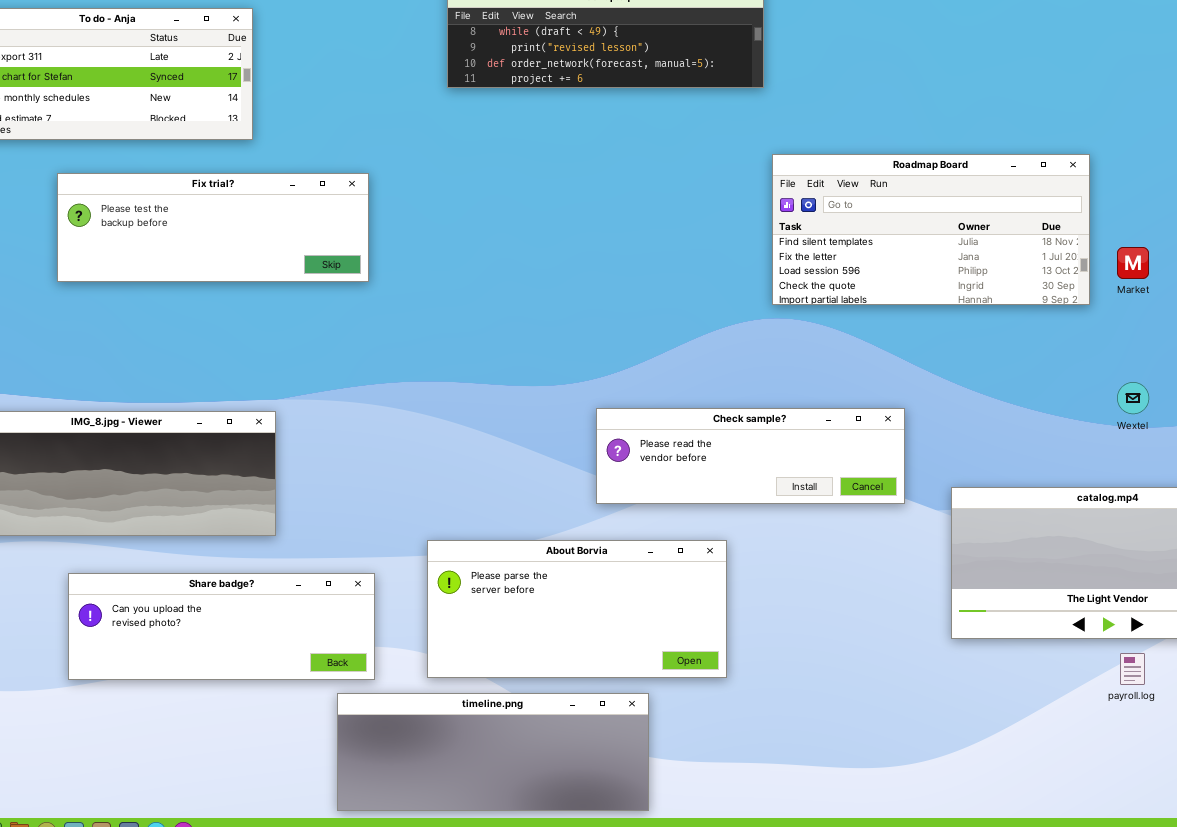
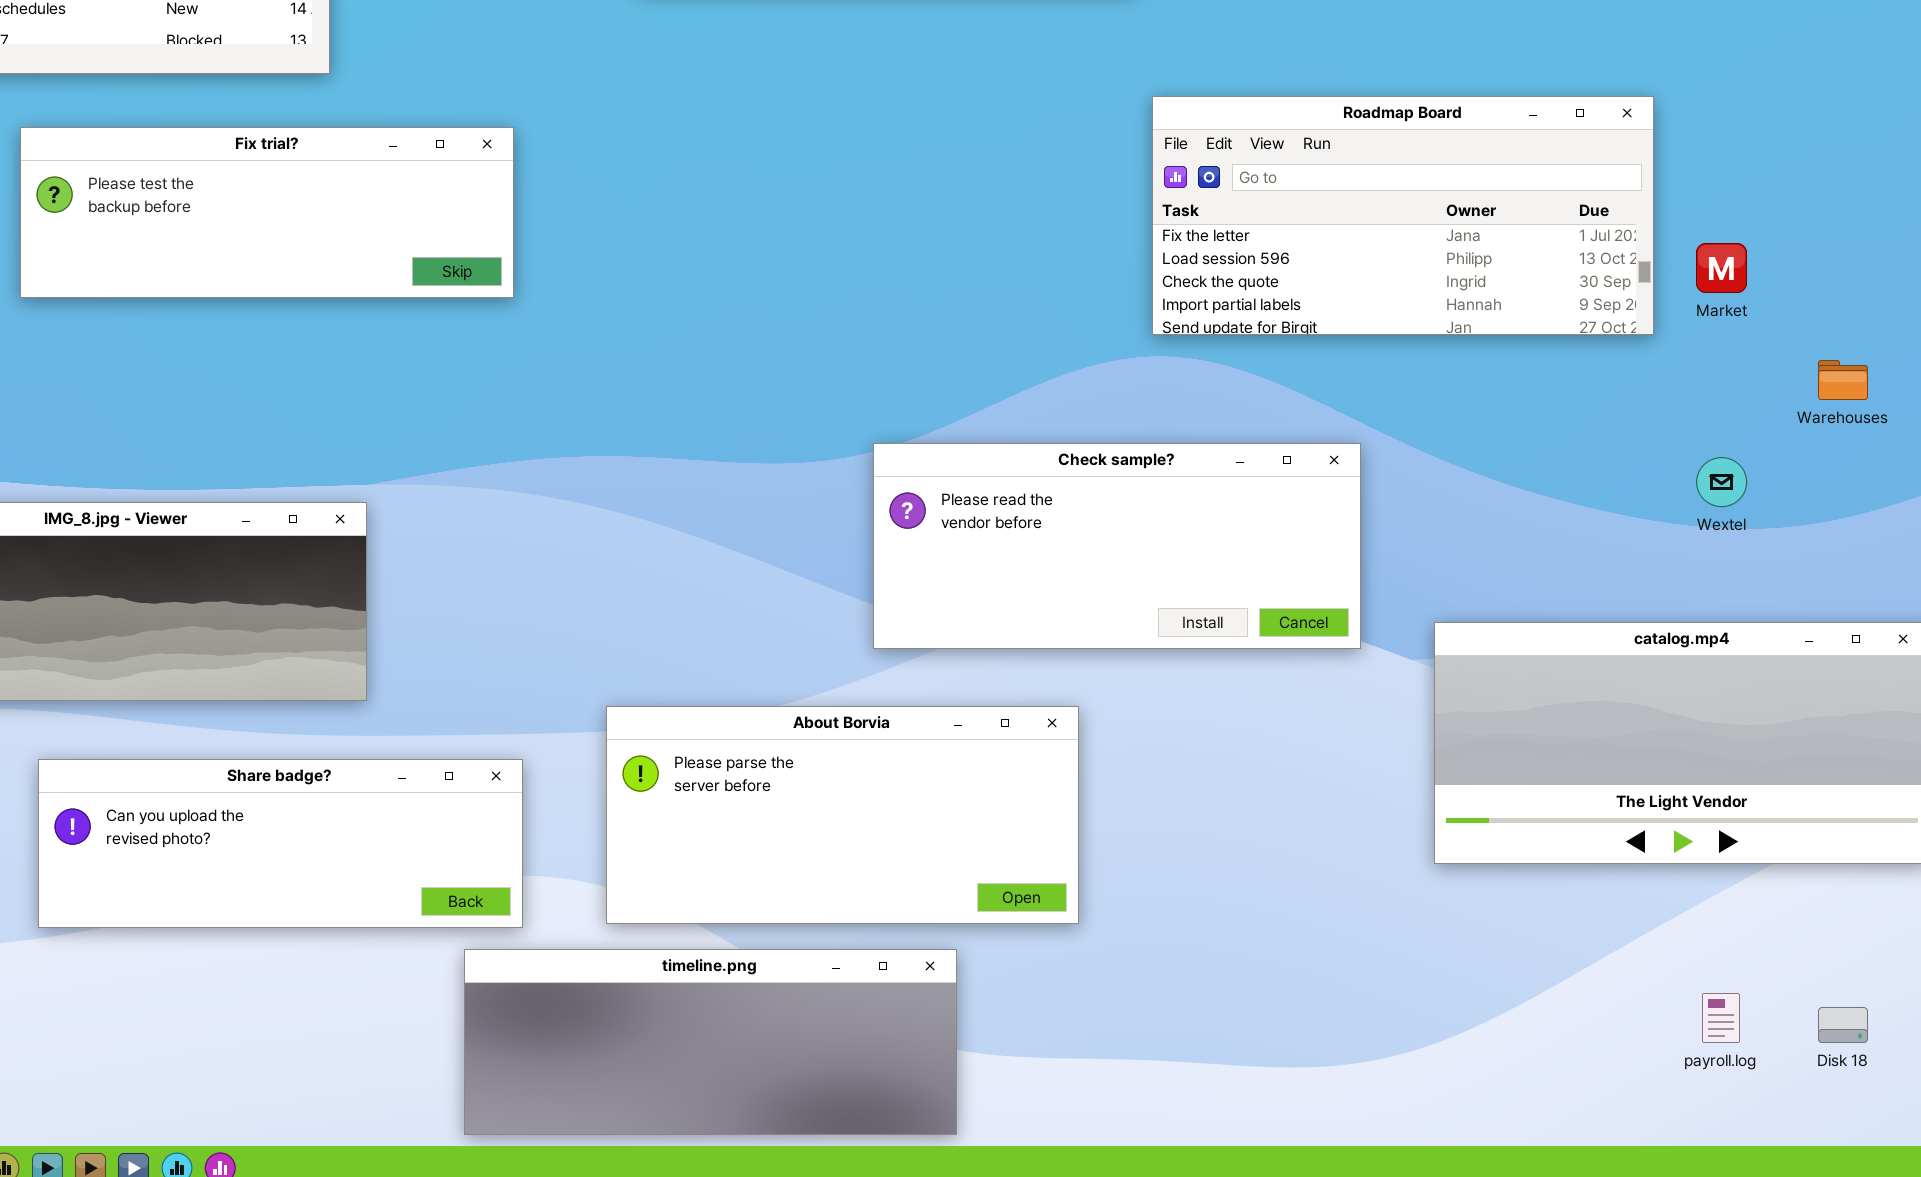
Roadmap Board: [772,154,1090,305] -> [1152,96,1654,335], scrolled down 1 row
Check sample?: [596,408,905,504] -> [873,443,1361,649], resized
payroll.log: [1120,653,1145,685] -> [1702,993,1740,1043], moved

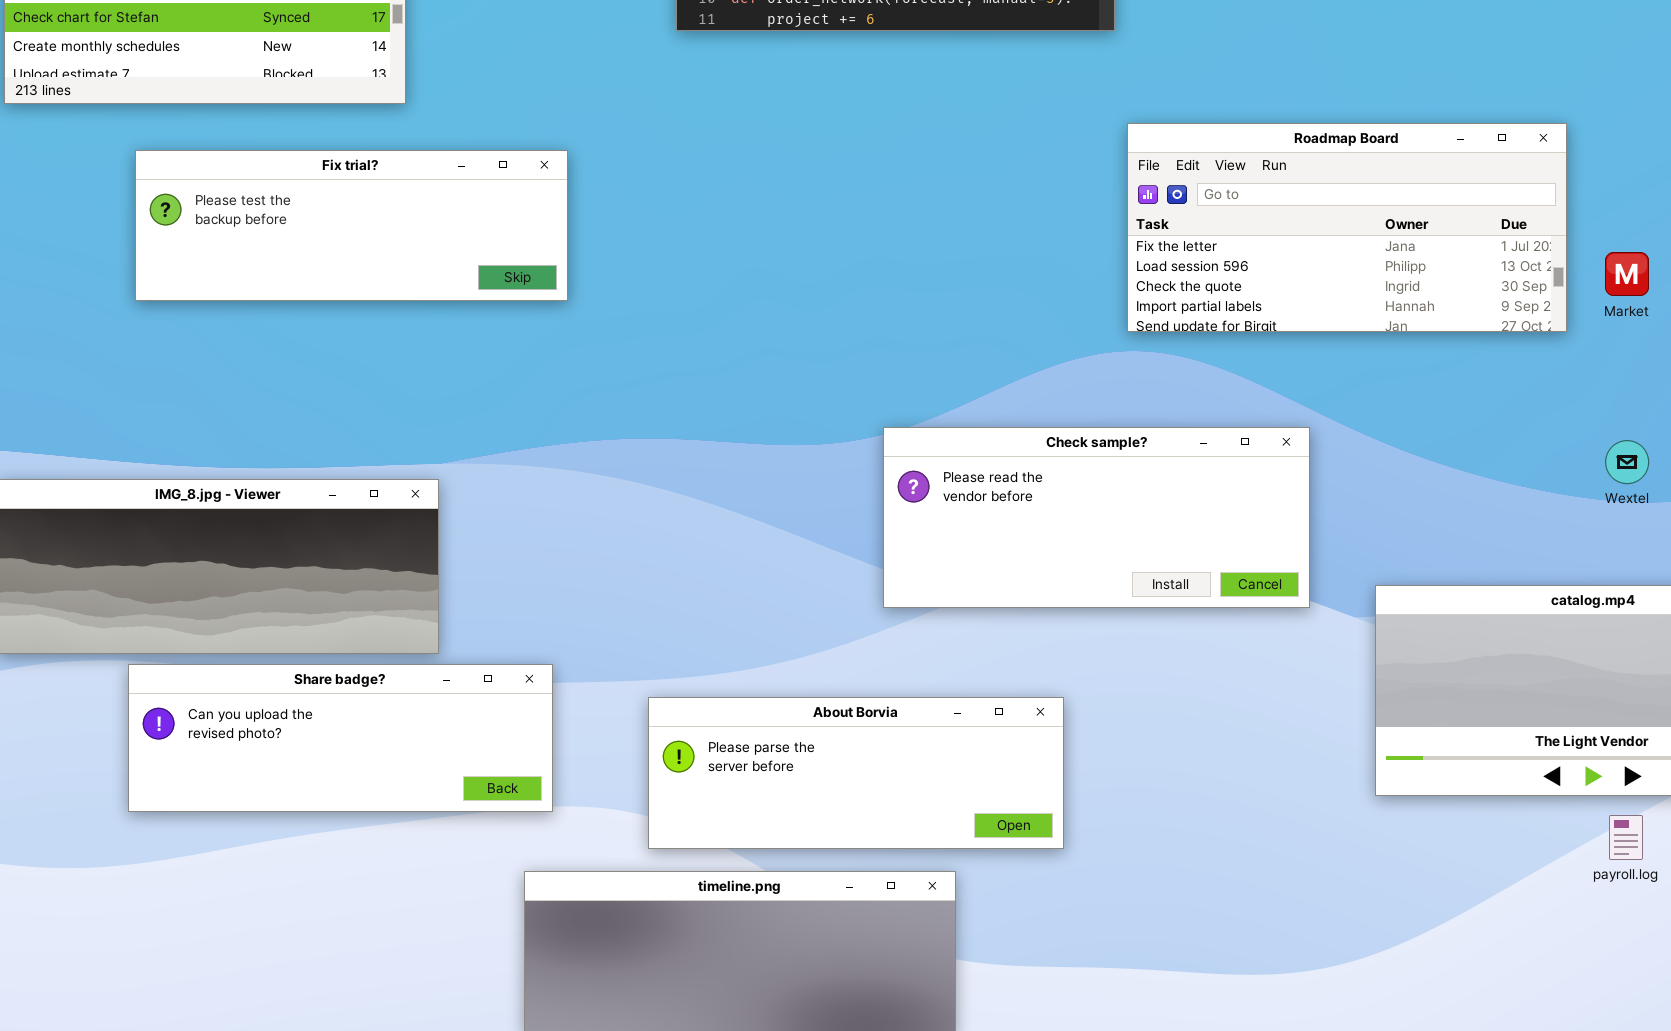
About Borvia: [606,706,1079,924] -> [648,697,1064,849], resized
Share badge?: [38,759,523,928] -> [128,664,553,812], moved
payroll.log: [1702,993,1740,1043] -> [1609,815,1643,860], moved

